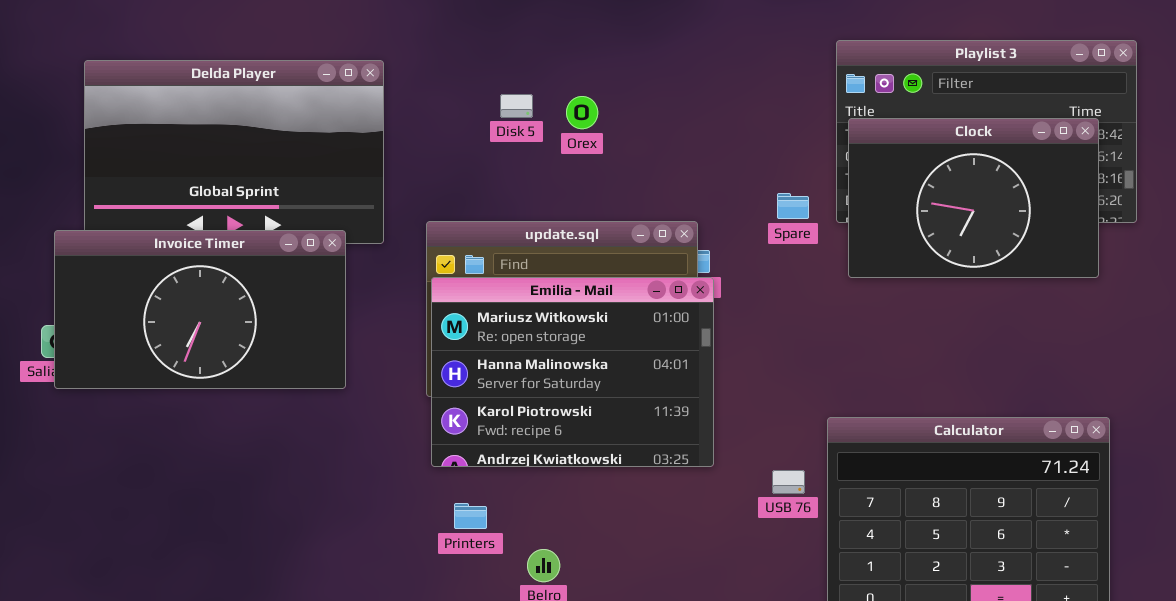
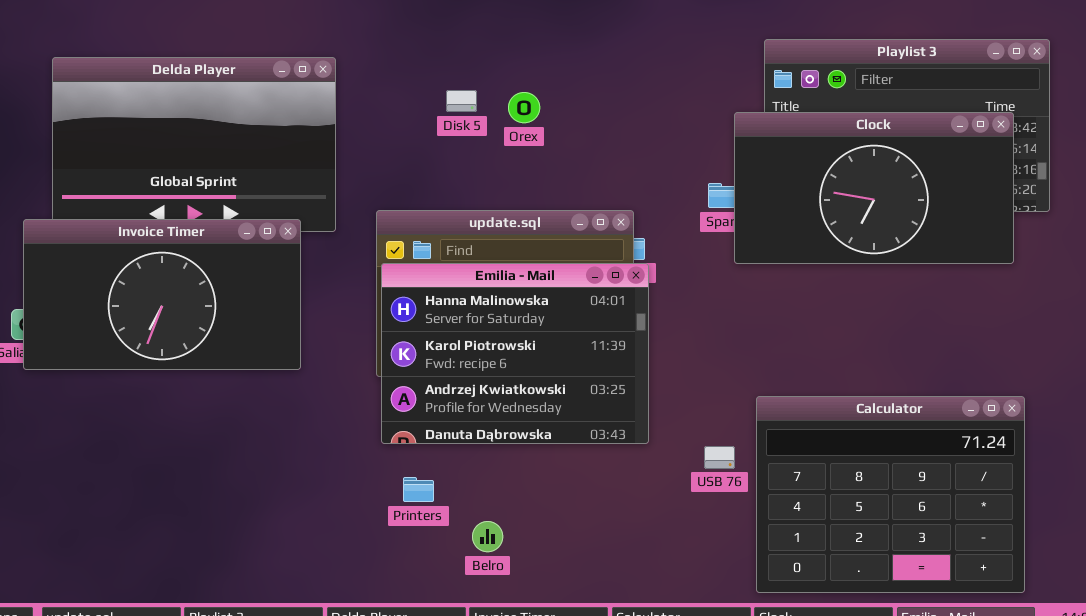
Clock: [848,118,1099,278] -> [734,112,1014,264], resized
Emilia - Mail: [431,277,714,467] -> [381,263,649,444], scrolled down 1 row

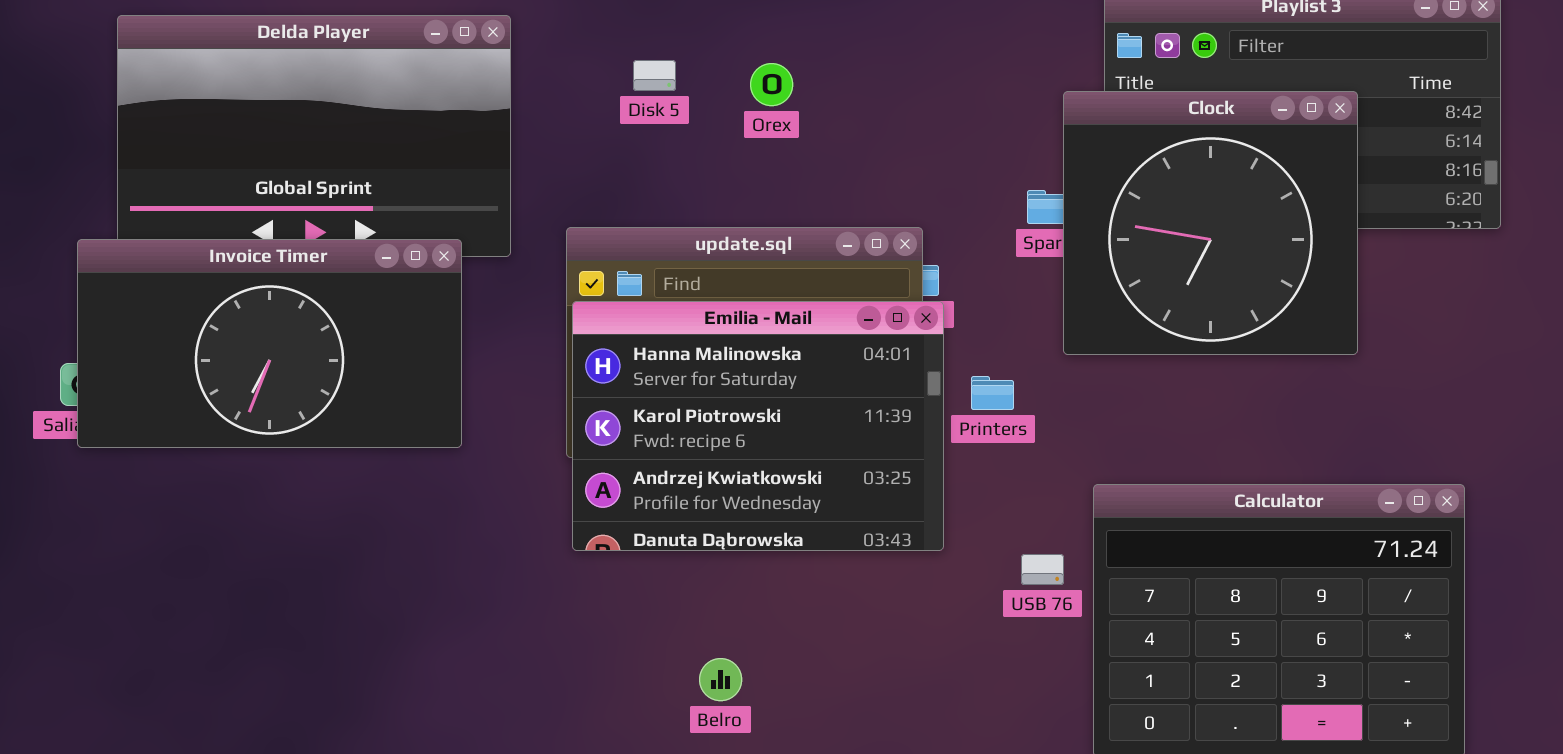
Disk 5: [446,90,477,112] -> [633,60,676,91], moved
Clock: [734,112,1014,264] -> [1063,91,1358,355], resized
Printers: [403,477,434,502] -> [971,376,1014,410], moved

